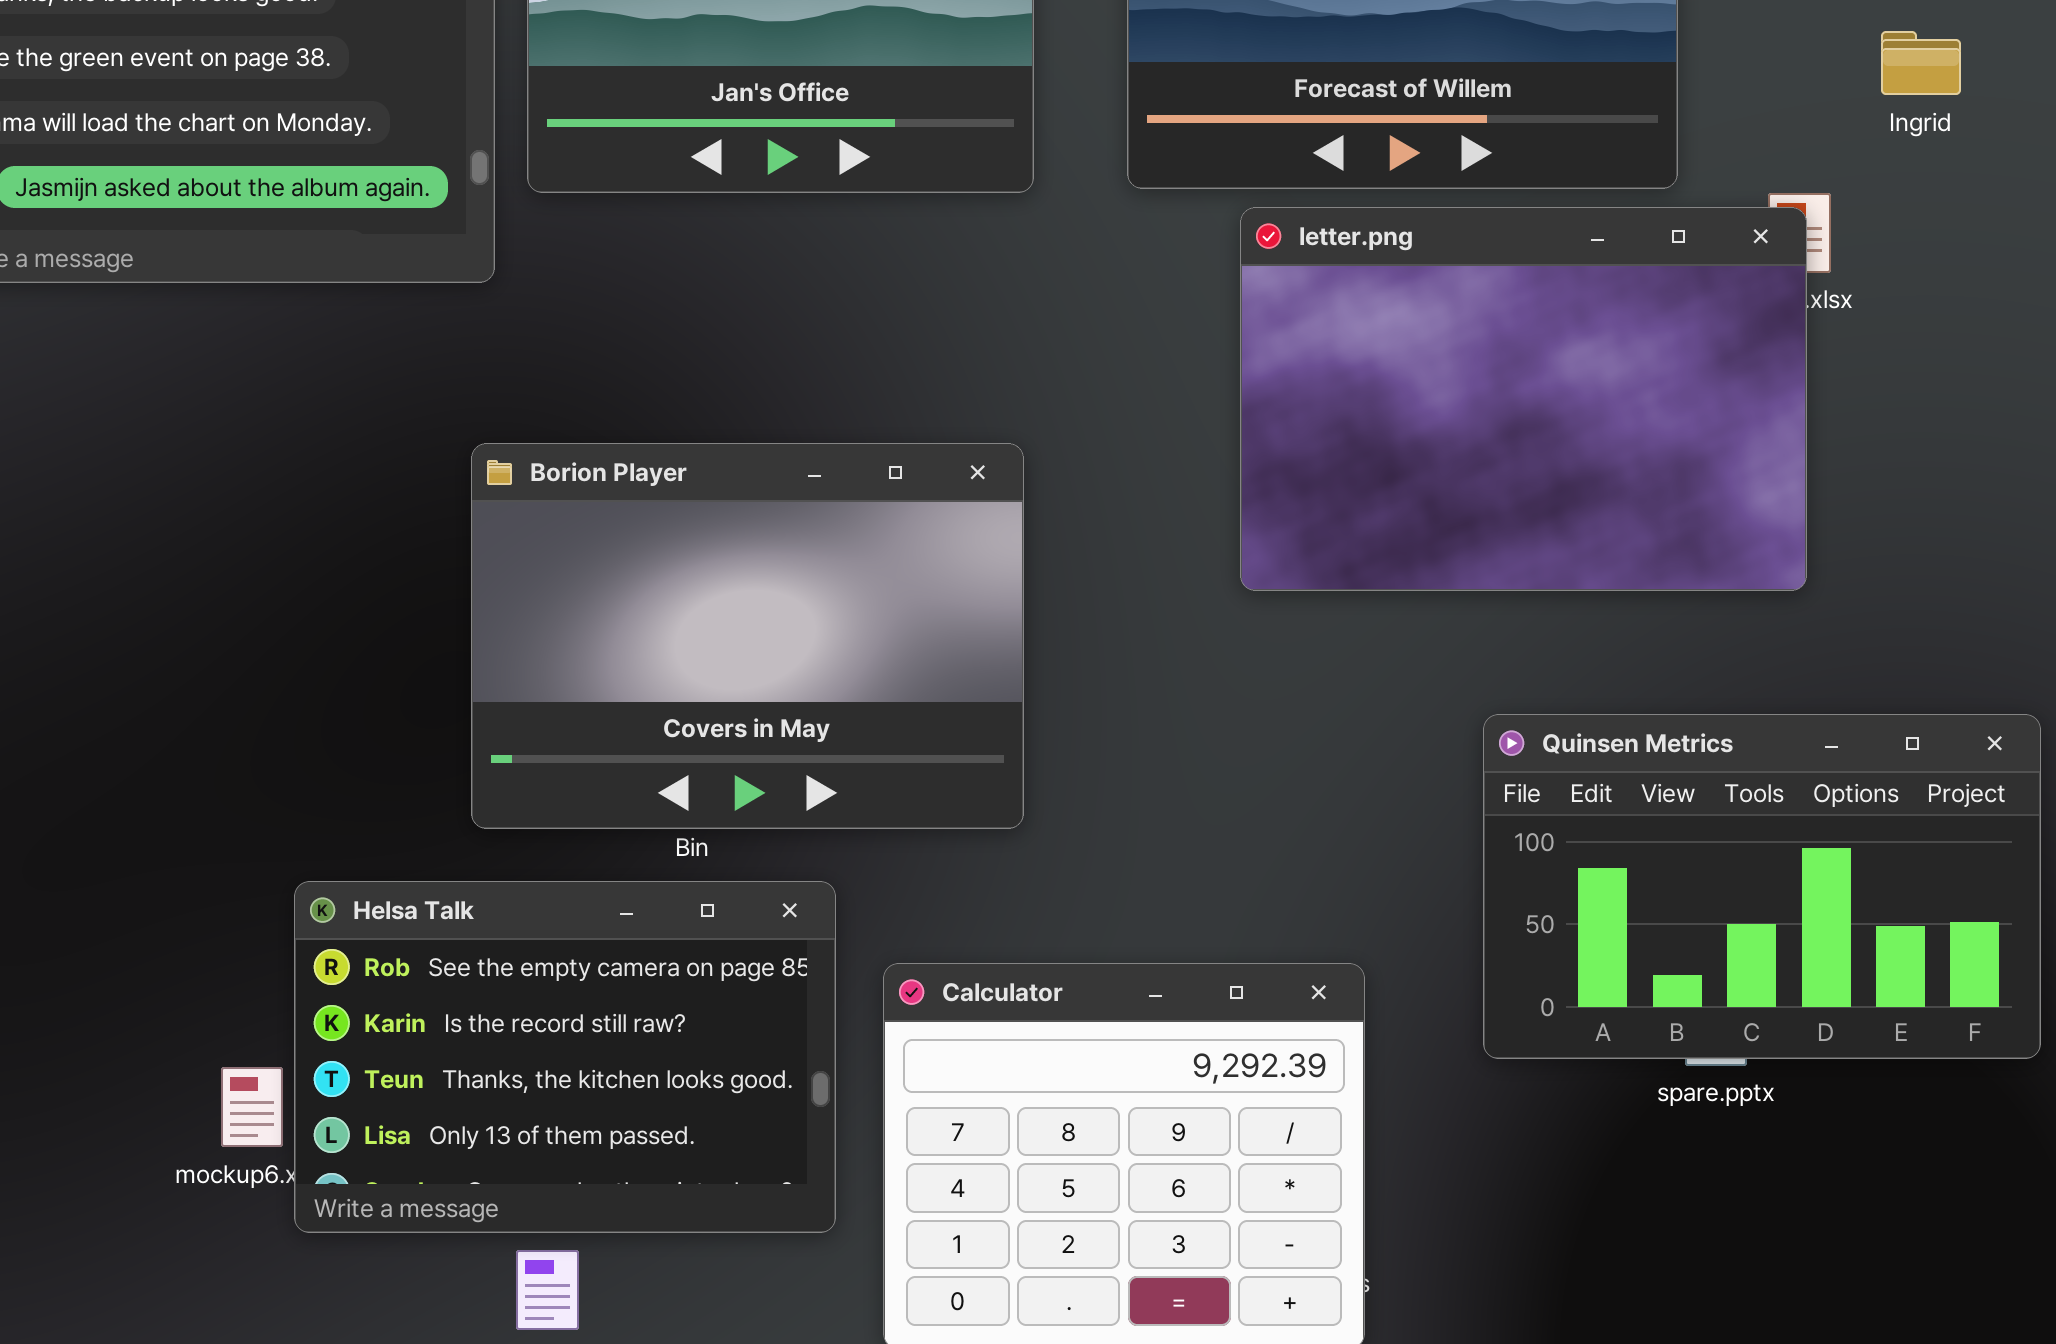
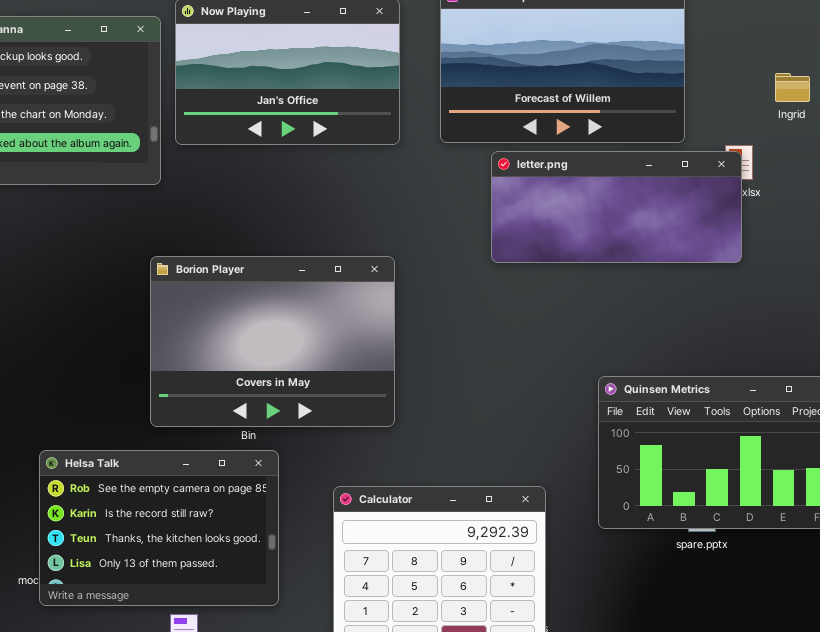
letter.png: [1240,207,1807,591] -> [491,151,742,263], resized
Helsa Talk: [294,881,836,1233] -> [39,450,279,606], moved

